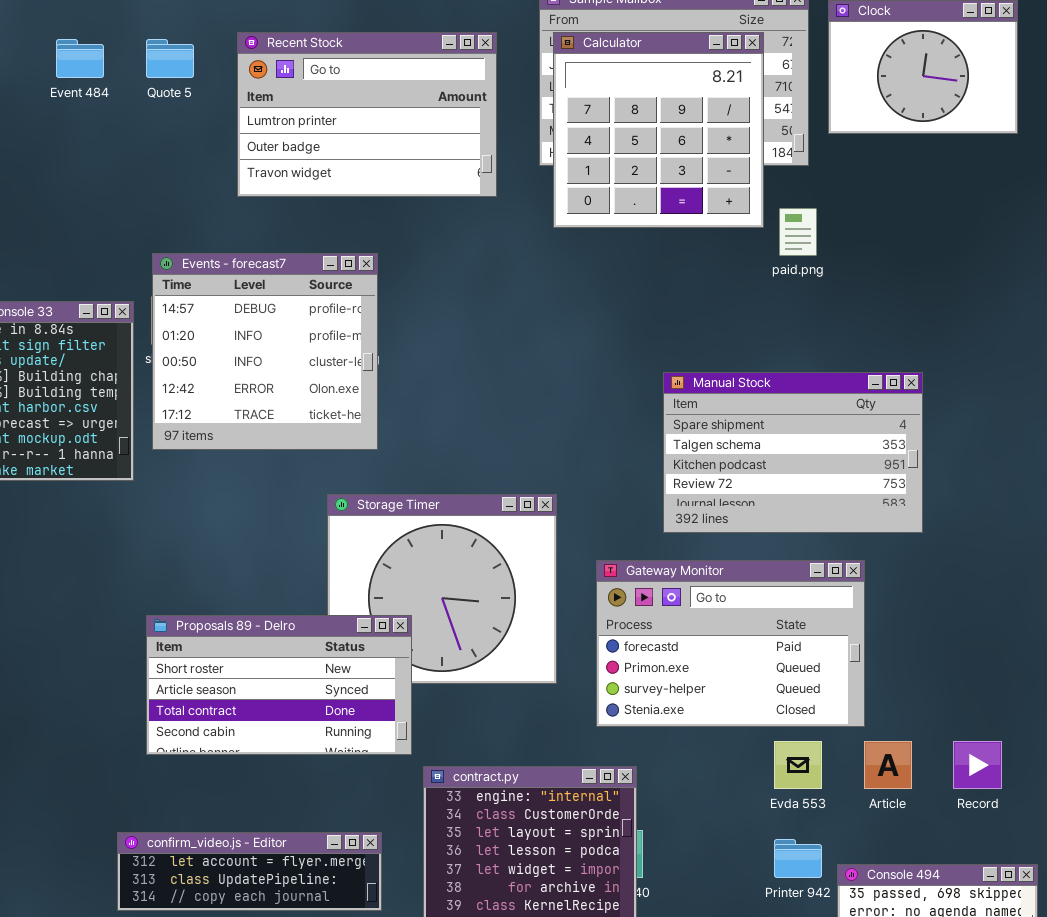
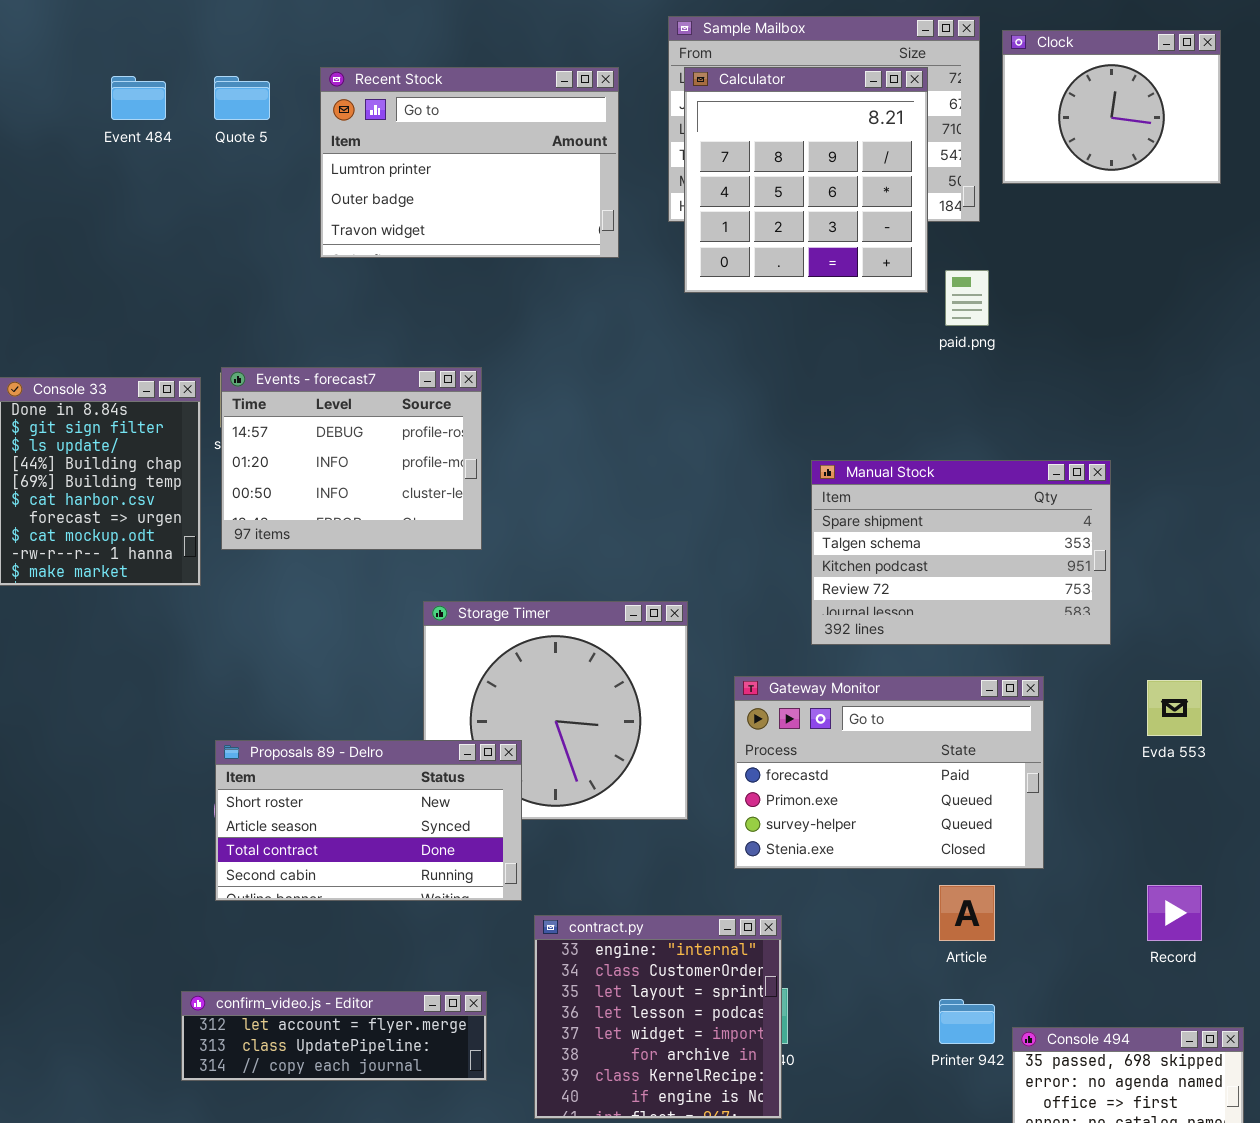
Events - forecast7: [152,253,378,450] -> [221,367,482,550], resized
Evda 553: [774,741,822,789] -> [1147,680,1202,736], moved
Article: [864,741,912,789] -> [939,885,995,941], moved

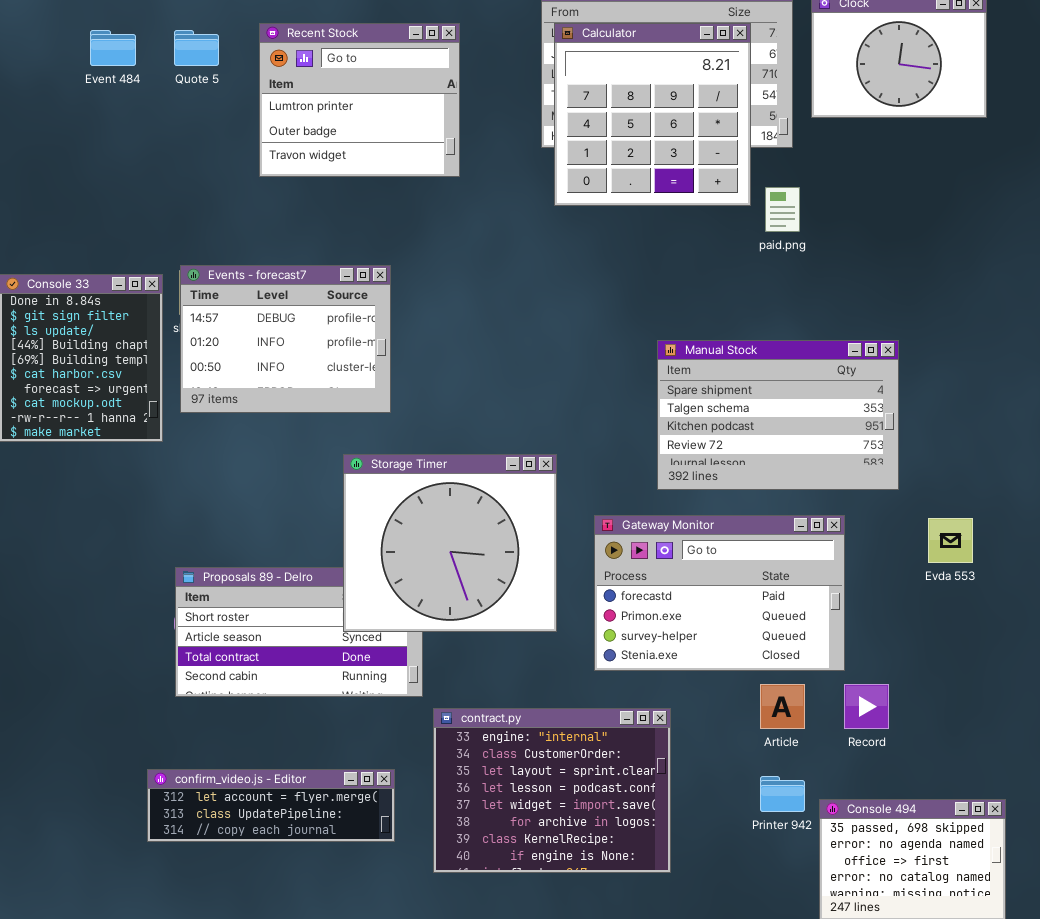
Recent Stock: [320,67,619,258] -> [259,23,460,177], resized
Storage Timer: [423,601,688,820] -> [343,454,557,632], raised
Record: [1147,885,1202,941] -> [844,684,889,729], moved
contract.py: [534,915,782,1119] -> [433,708,671,873], resized

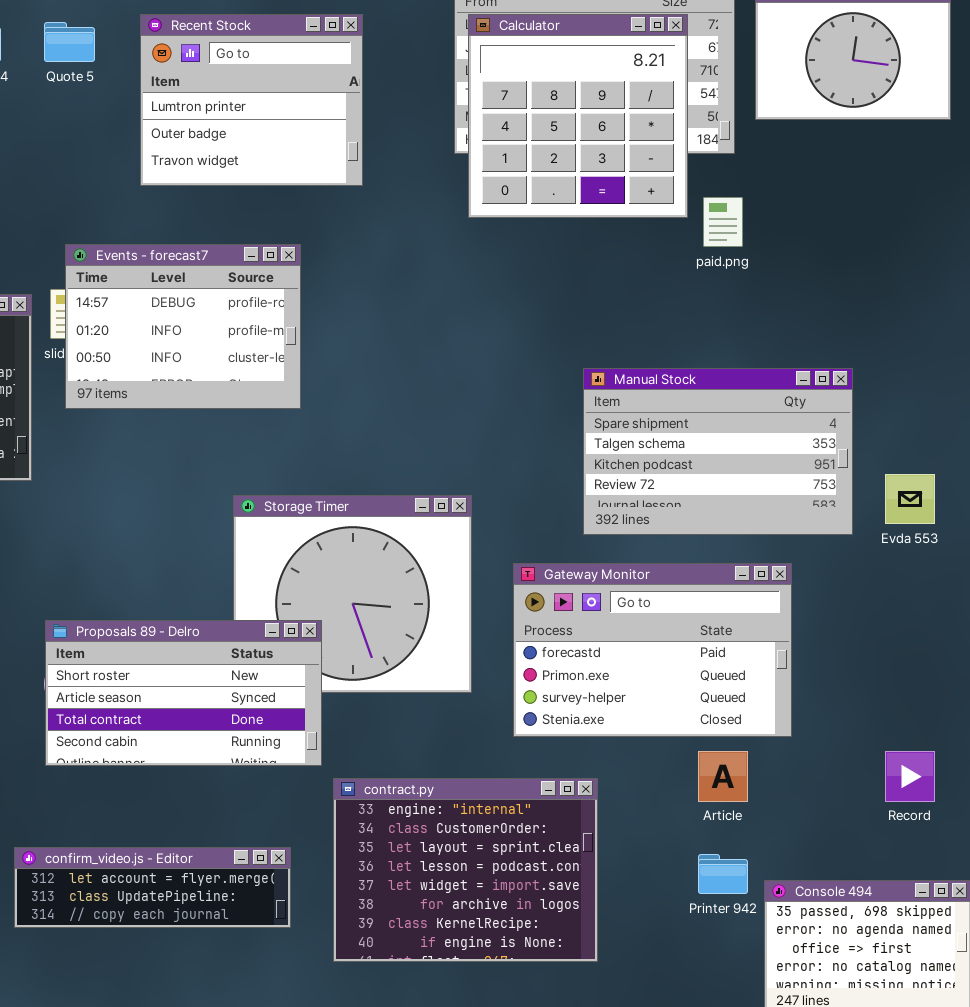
Events - forecast7: [180,265,391,413] -> [65,244,301,409], moved
Evda 553: [928,518,973,563] -> [885,474,935,524], moved
Proposals 89 - Delro: [175,567,423,697] -> [45,620,322,766], raised
Record: [844,684,889,729] -> [885,751,935,802], moved

